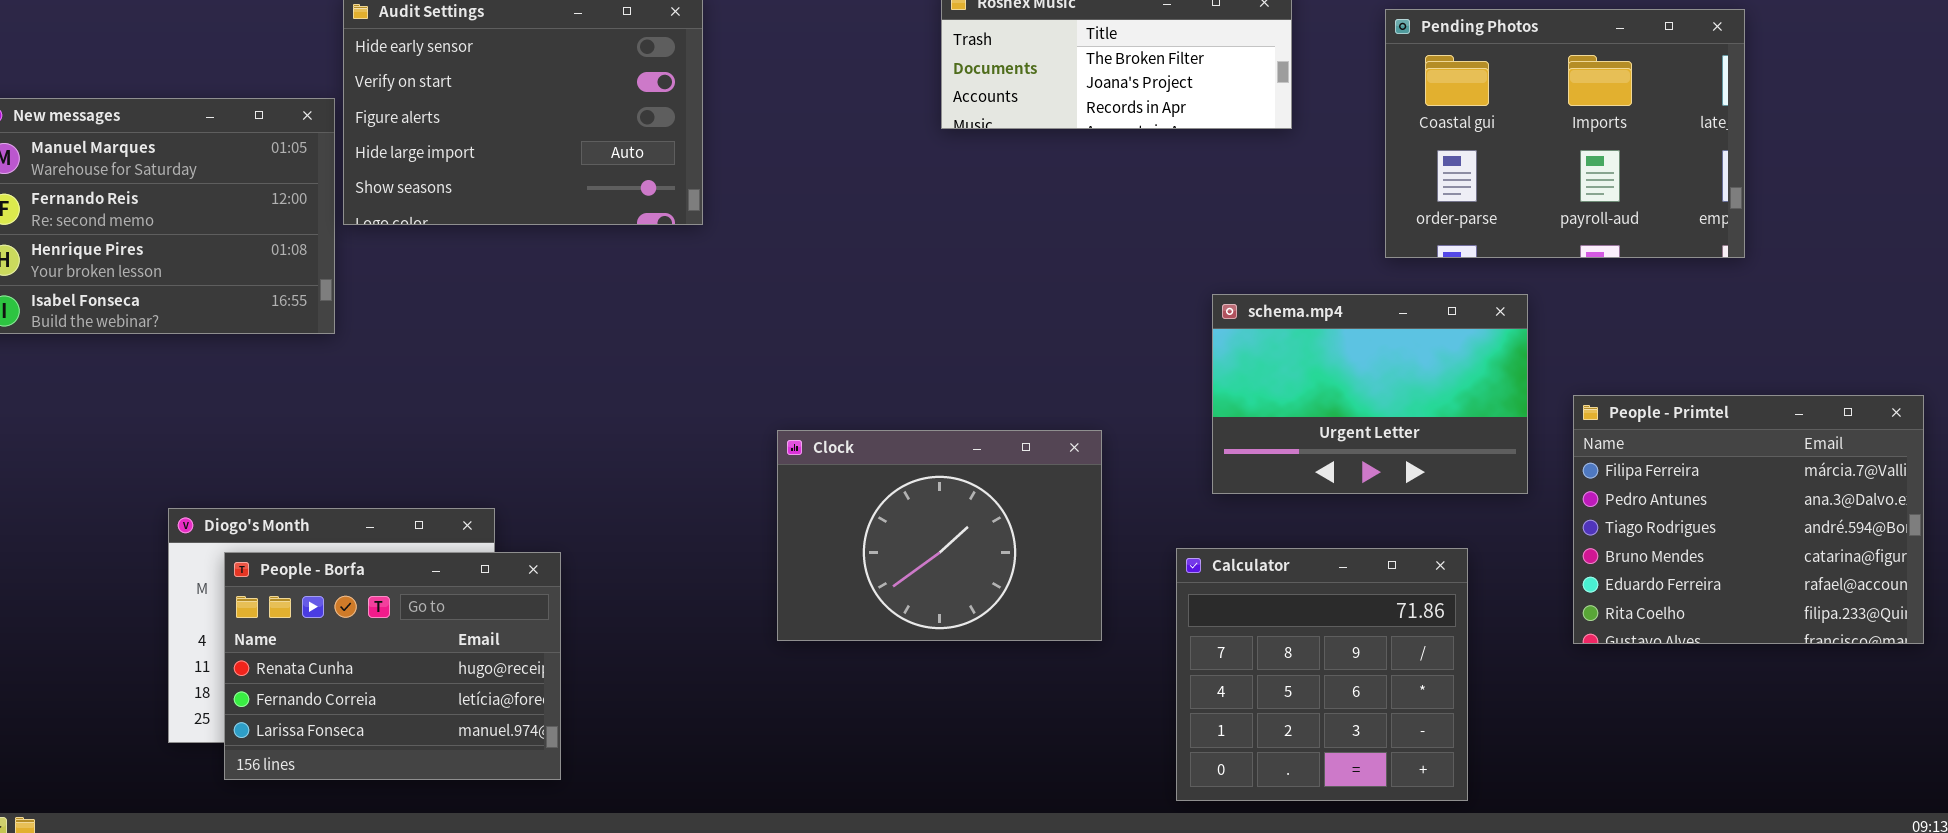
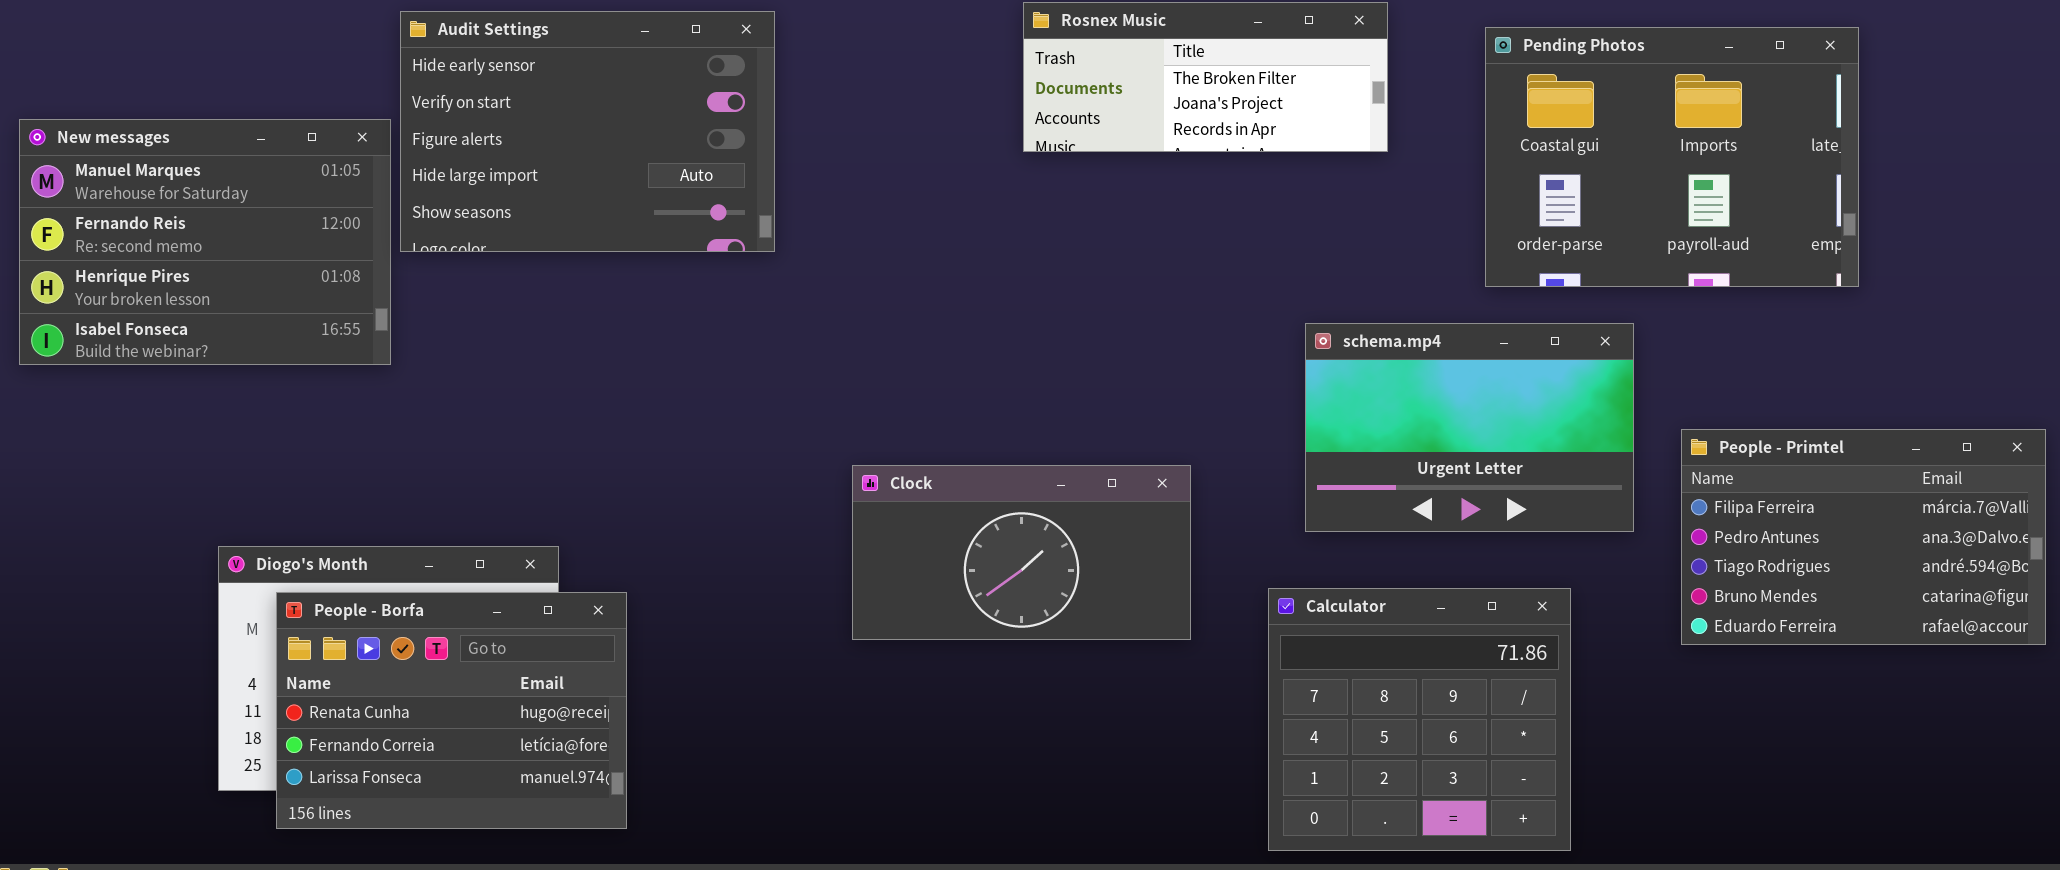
People - Primtel: [1573,395,1924,644] -> [1681,429,2046,645], resized
Clock: [777,430,1102,641] -> [852,465,1191,640], resized

